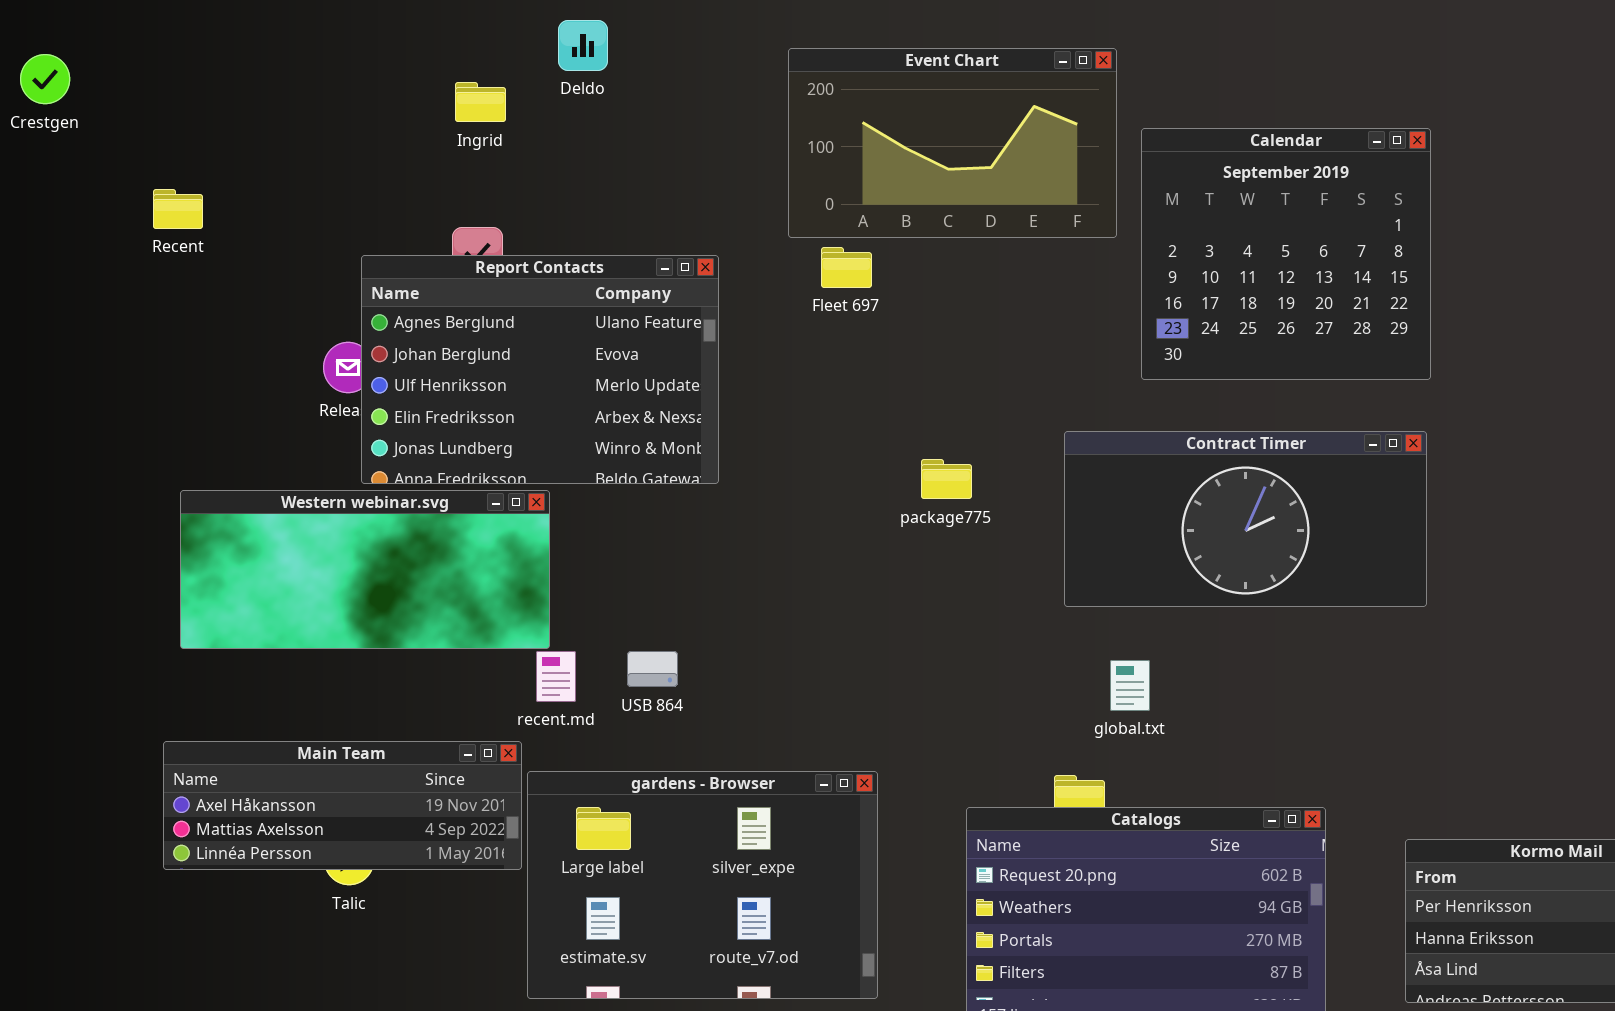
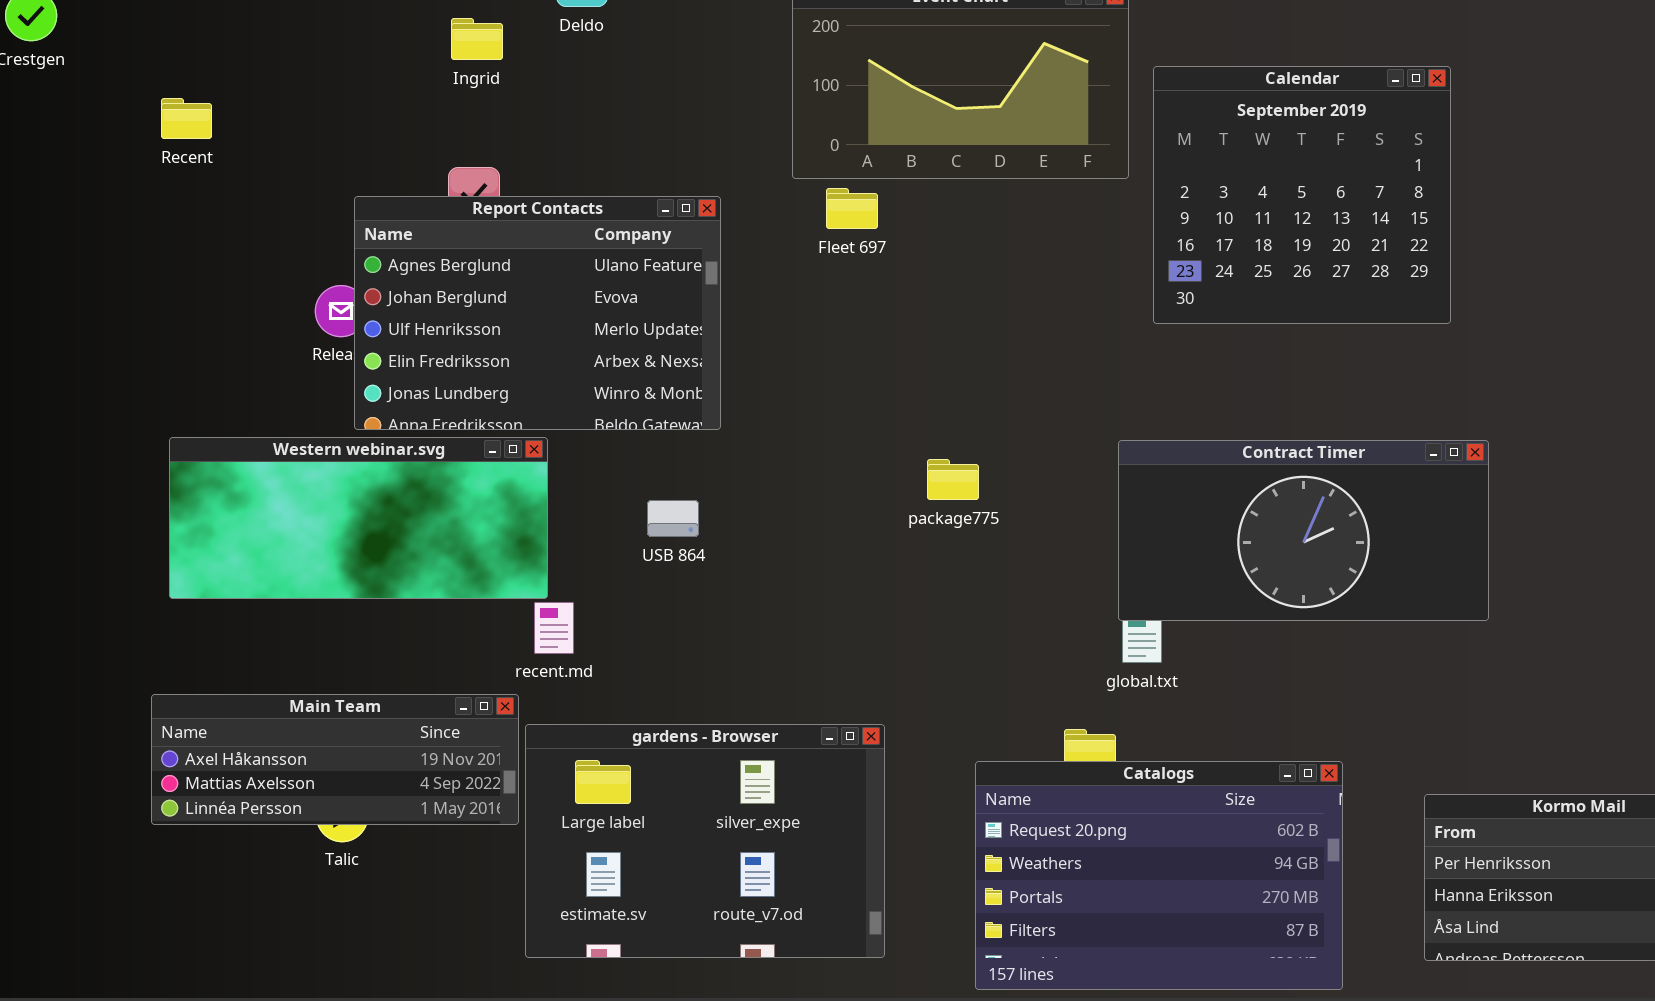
Recent: [153,189,203,229] -> [161,98,212,139], moved
Contract Timer: [1064,431,1427,607] -> [1118,440,1489,621], moved
package775: [921,459,972,499] -> [927,459,979,500], moved
USB 864: [627,651,678,687] -> [647,500,699,537], moved

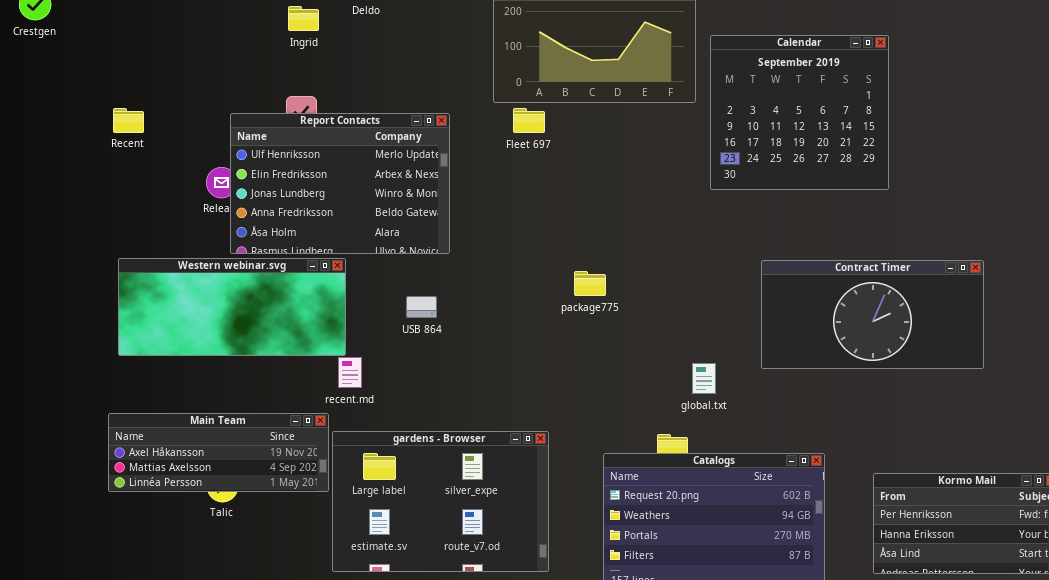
Recent: [161,98,212,139] -> [113,108,144,133], moved
Report Contacts: [354,196,721,430] -> [230,113,450,254], scrolled down 2 rows
Contract Timer: [1118,440,1489,621] -> [761,260,984,369], moved

